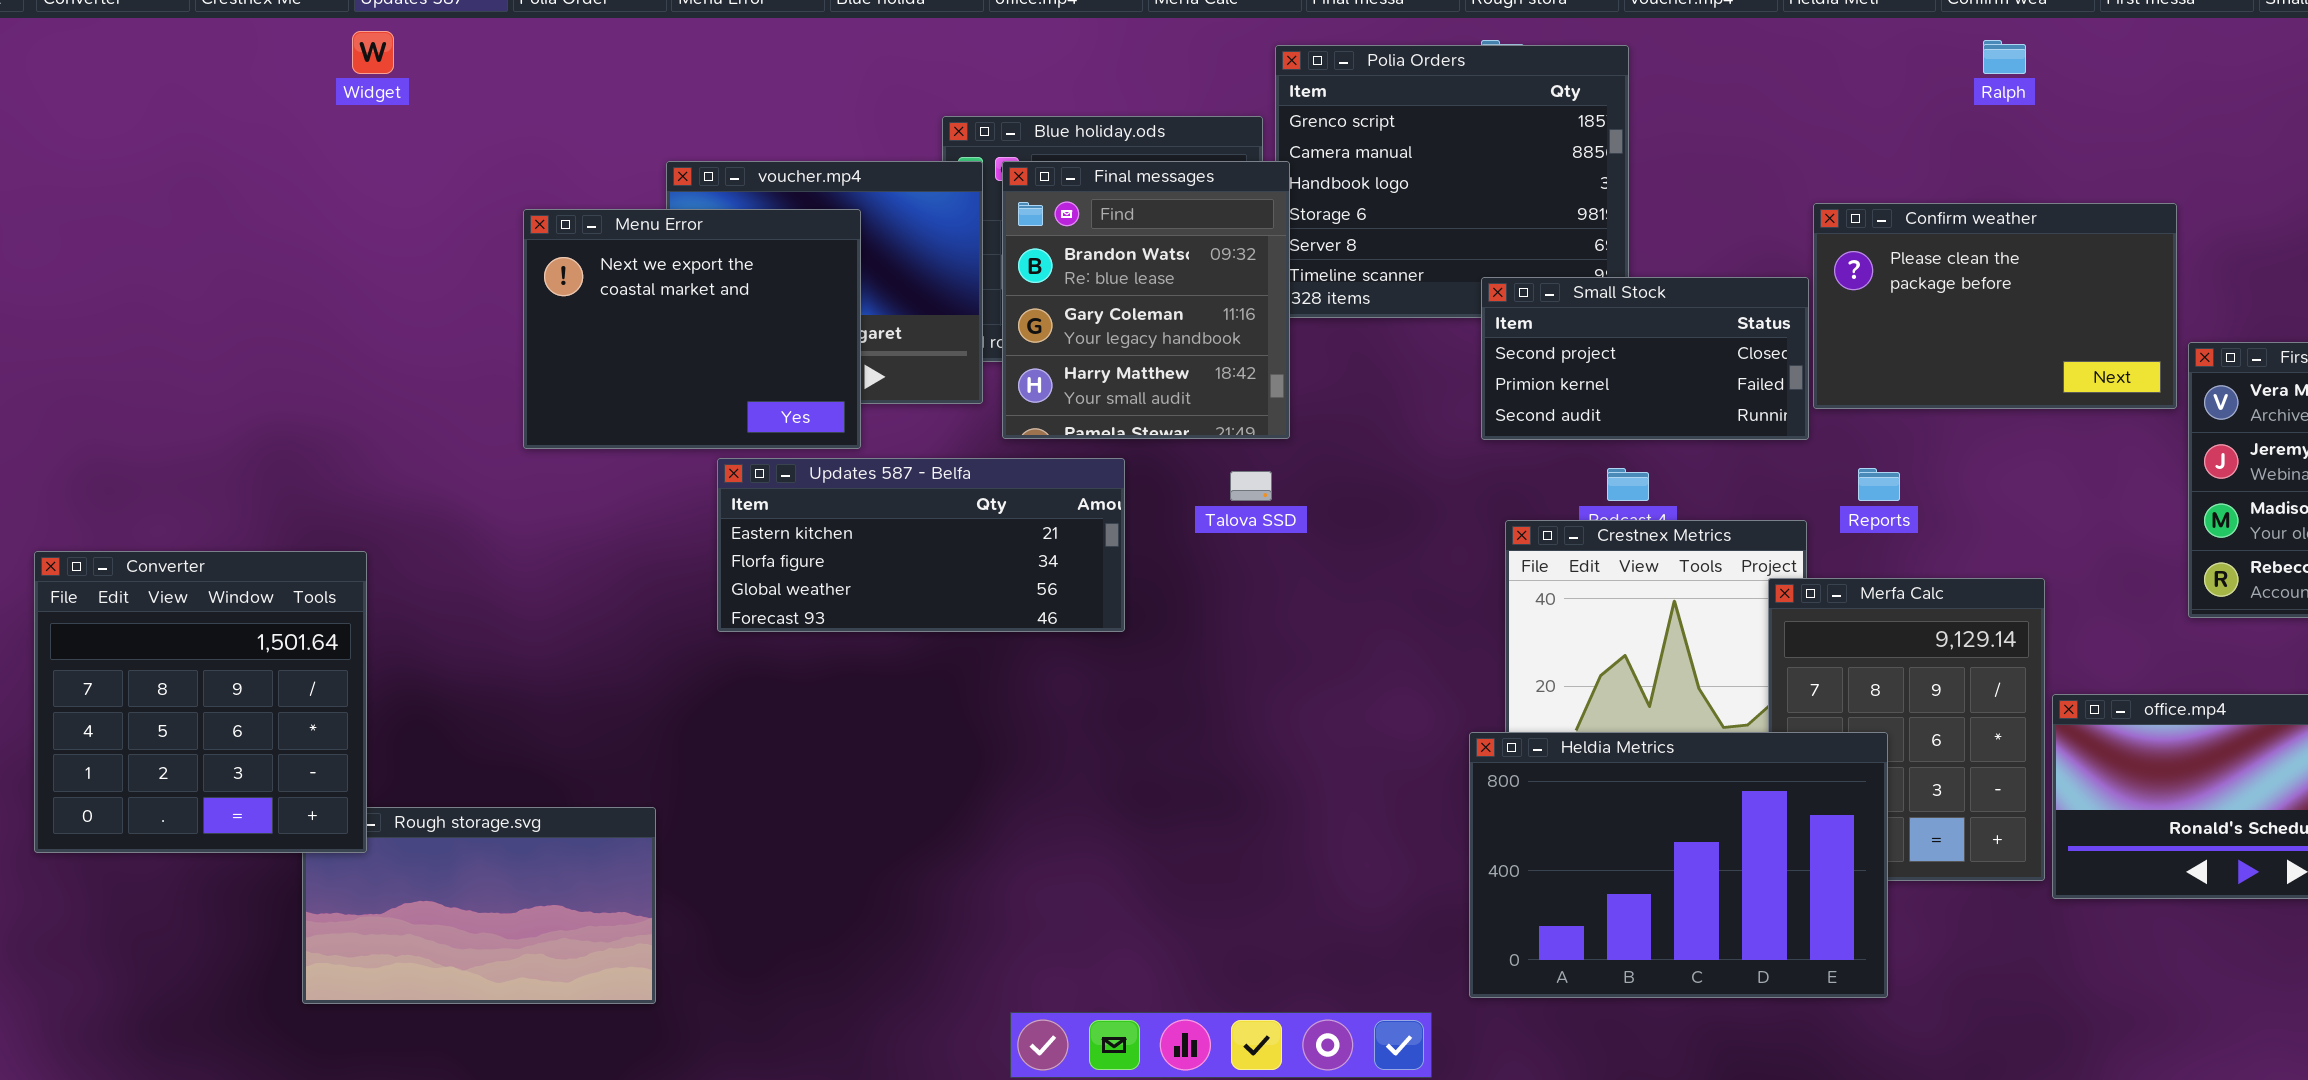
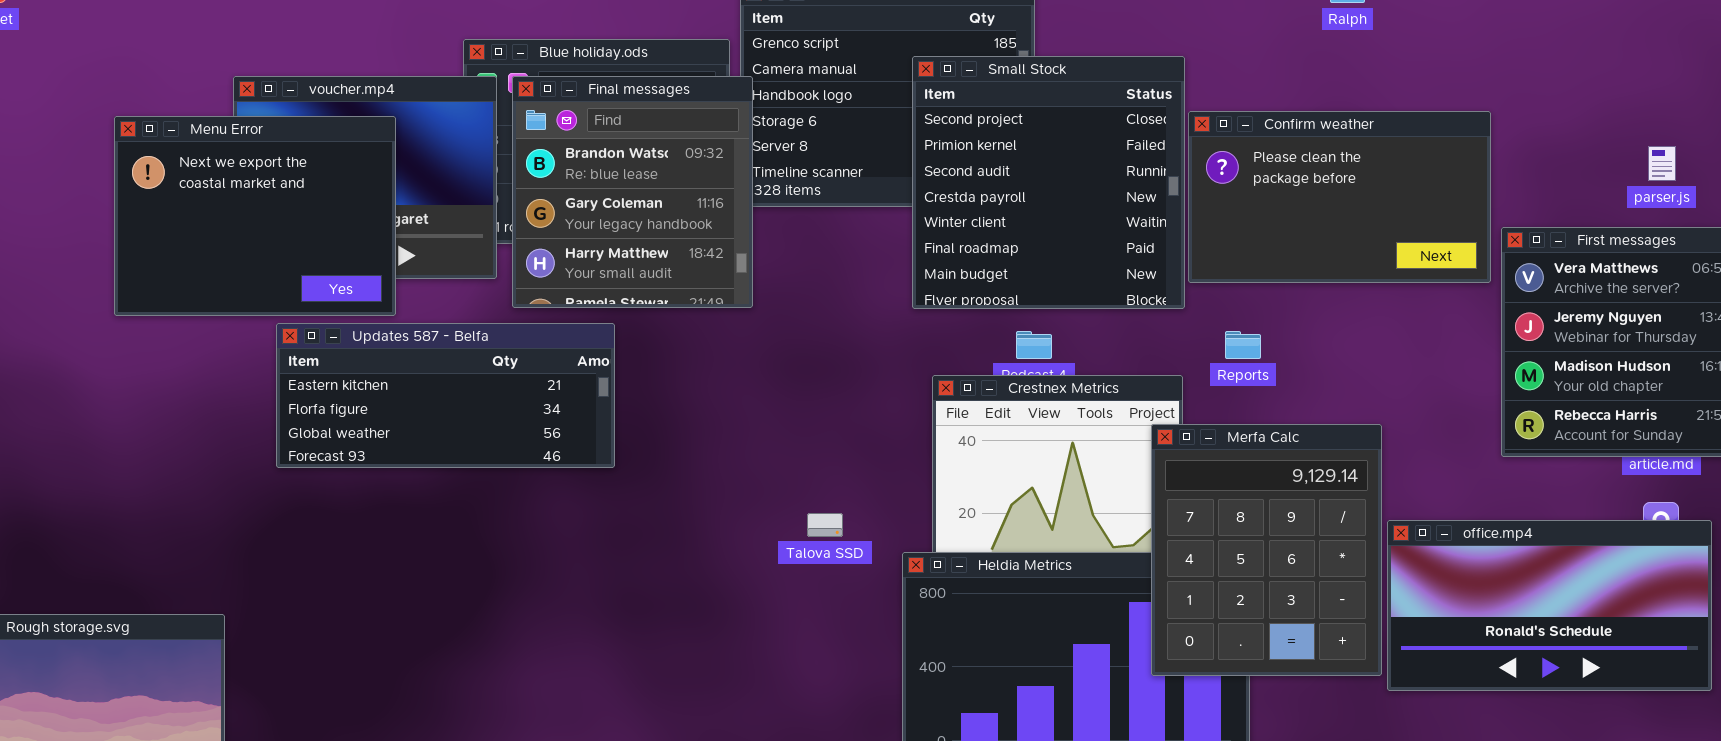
Small Stock: [1481,277,1809,440] -> [912,56,1185,309], resized
Talova SSD: [1230,471,1272,501] -> [807,513,843,537], moved
Merfa Calc: [1768,578,2045,881] -> [1151,424,1382,676], raised

